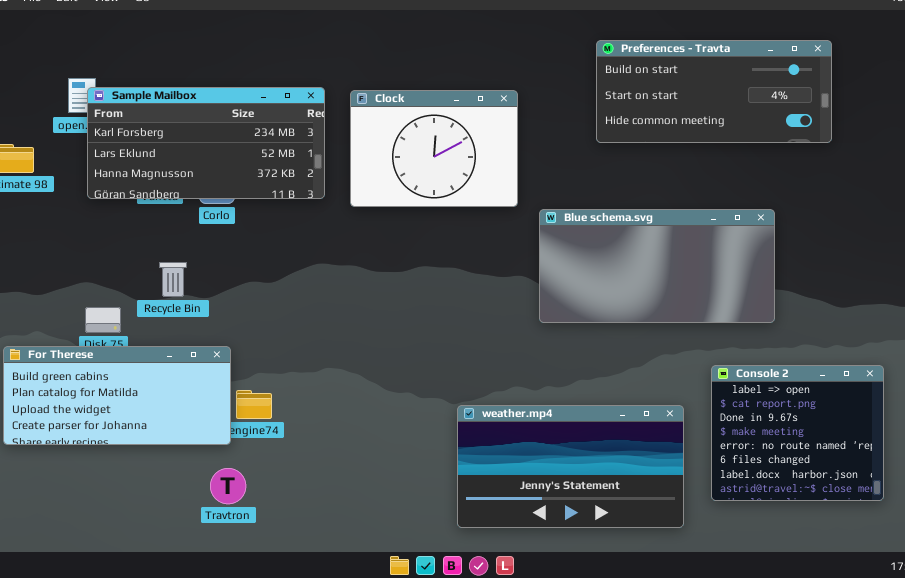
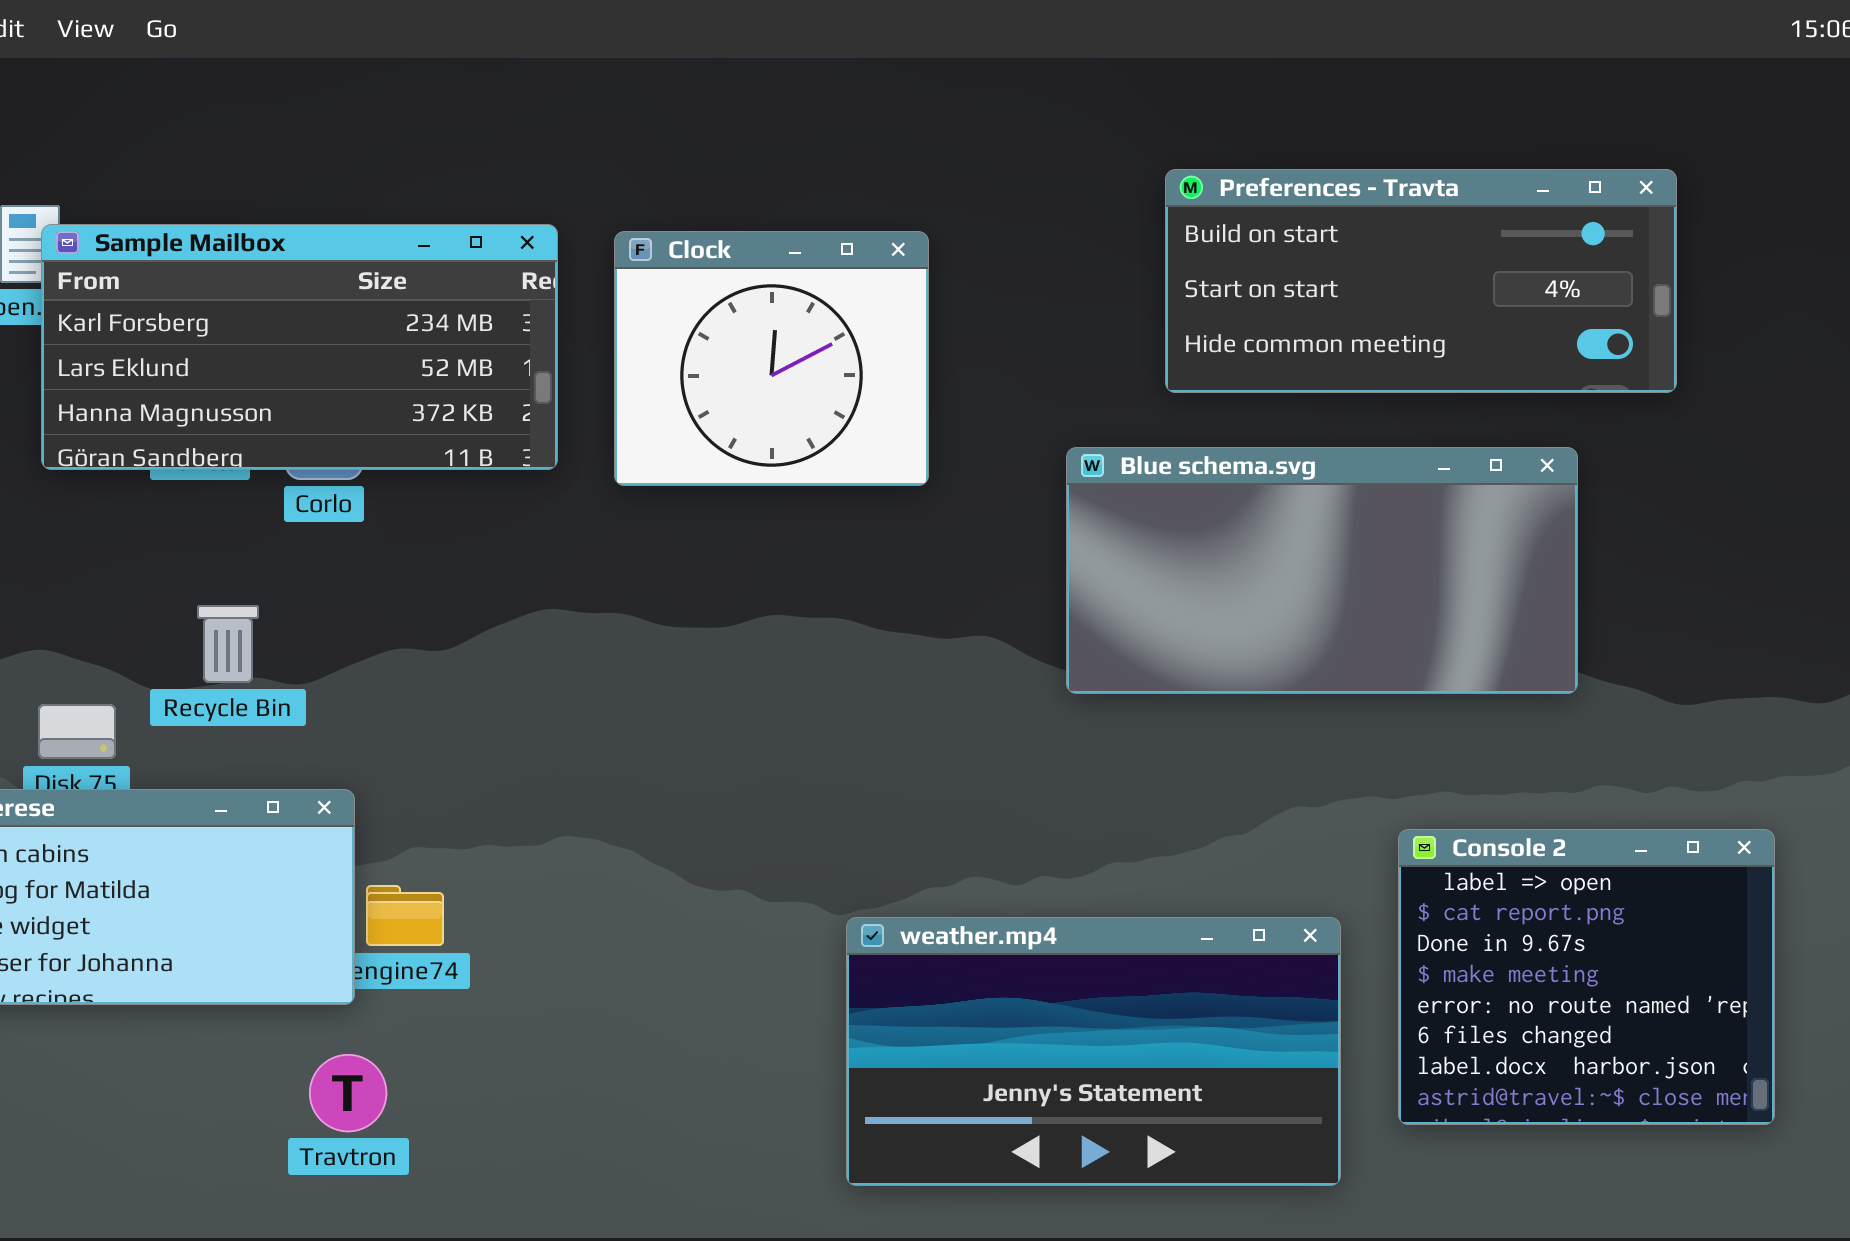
Preferences - Travta: [596,40,832,143] -> [1165,169,1677,393], moved
Clock: [350,90,518,207] -> [614,231,929,486], resized
Blue schema.svg: [539,209,775,323] -> [1066,447,1578,694], moved

